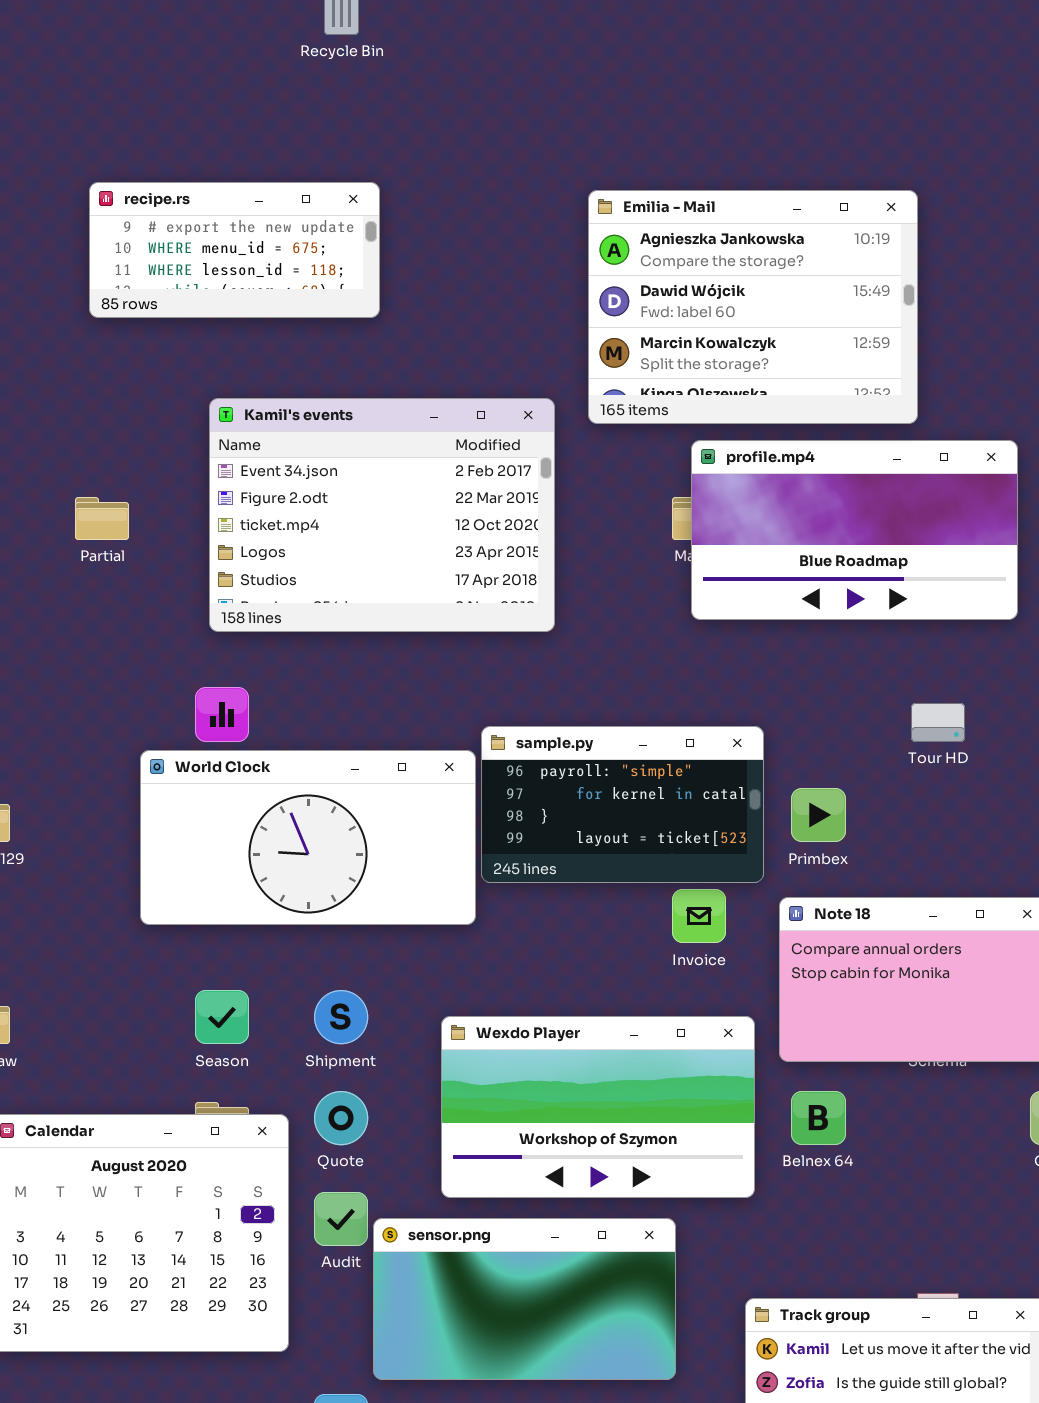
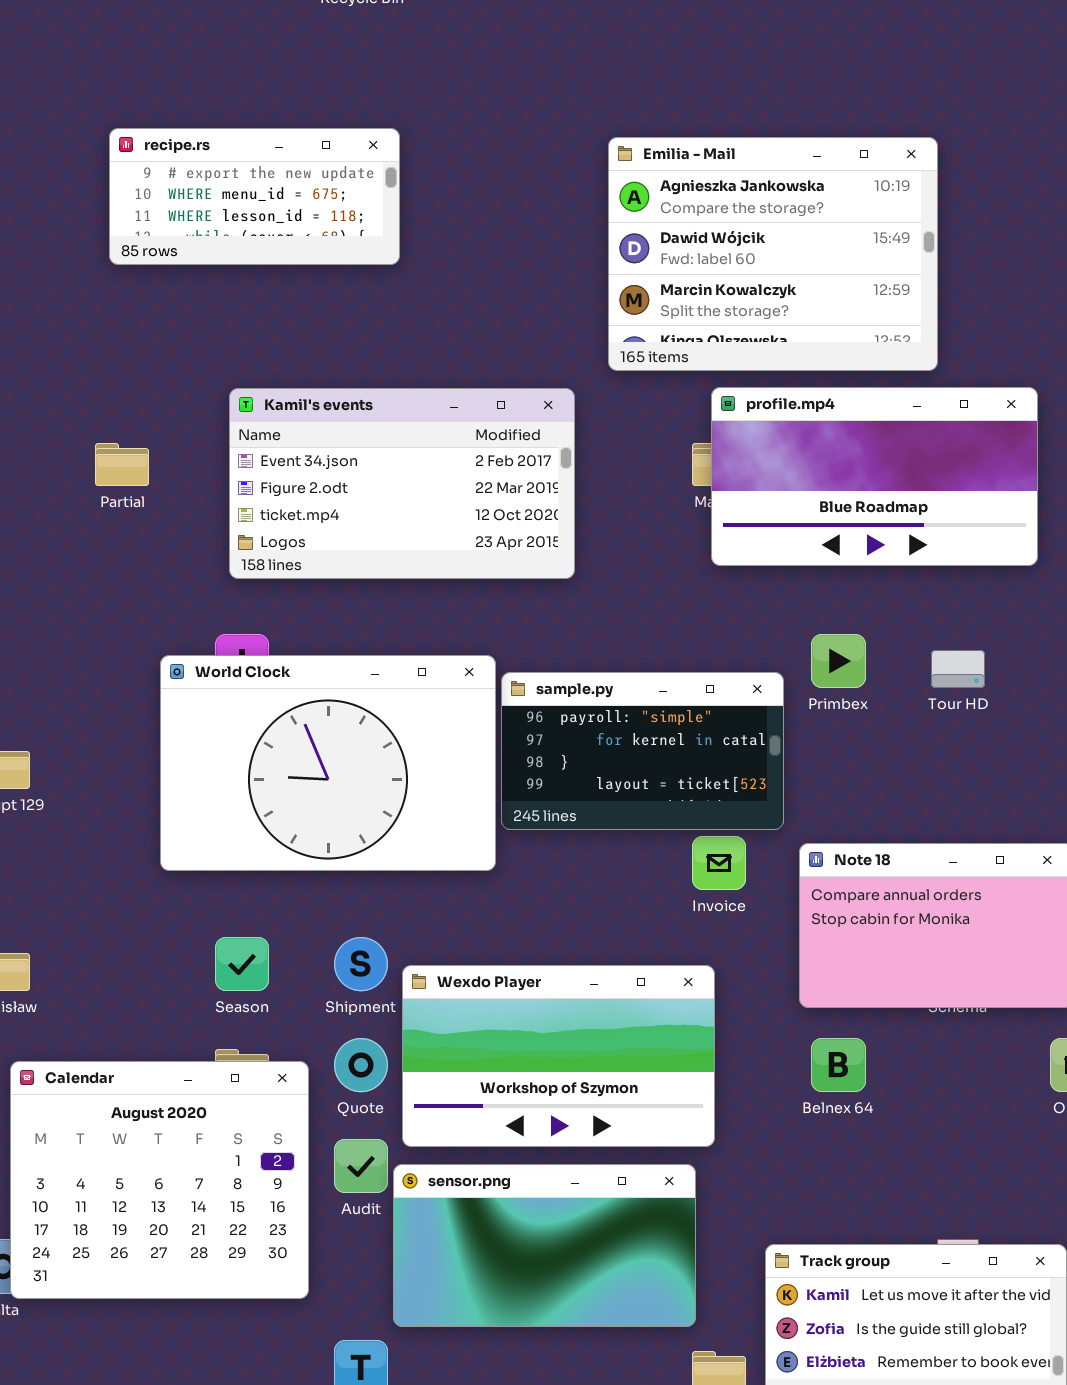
Kamil's events: [209,398,555,632] -> [229,388,575,579], resized
World Clock: [140,750,476,925] -> [160,655,496,871], resized
Primbex: [791,788,846,842] -> [811,634,866,688], moved
Wexdo Player: [441,1016,755,1198] -> [402,965,715,1147], moved

